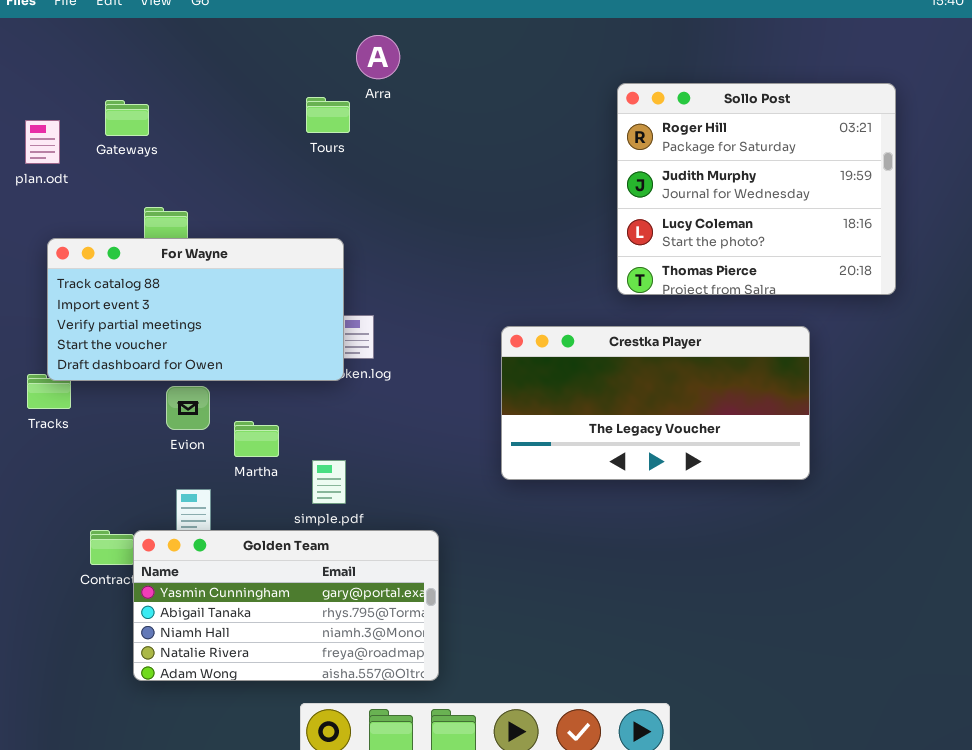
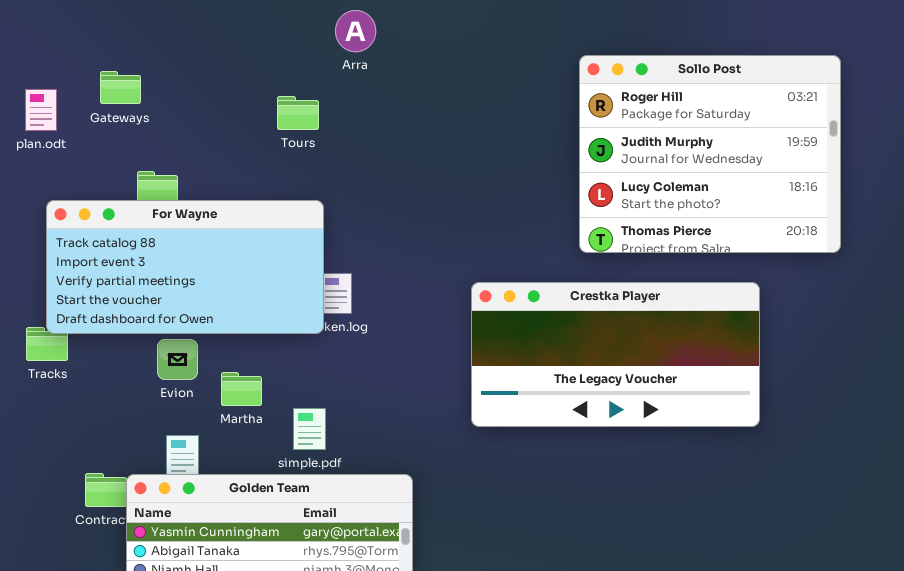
Tours: [306,97,350,133] -> [277,96,319,130], moved

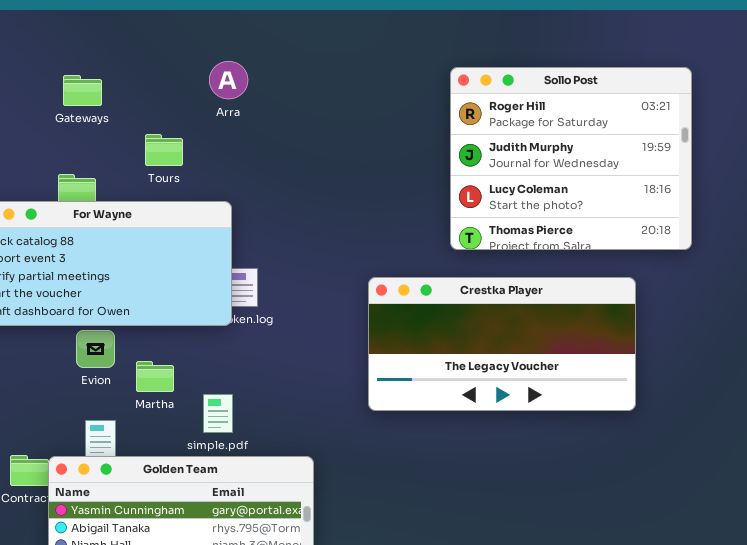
Arra: [335,10,376,52] -> [209,61,248,99], moved
Sollo Post: [579,55,841,253] -> [450,67,692,250], moved
Gateways: [100,71,141,104] -> [63,75,102,106], moved
Tours: [277,96,319,130] -> [145,134,183,166], moved

